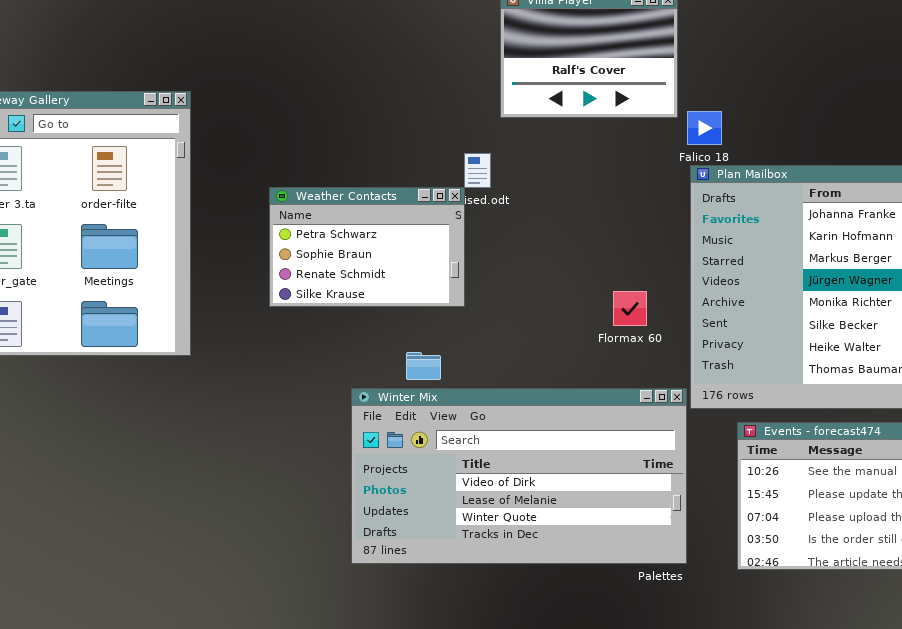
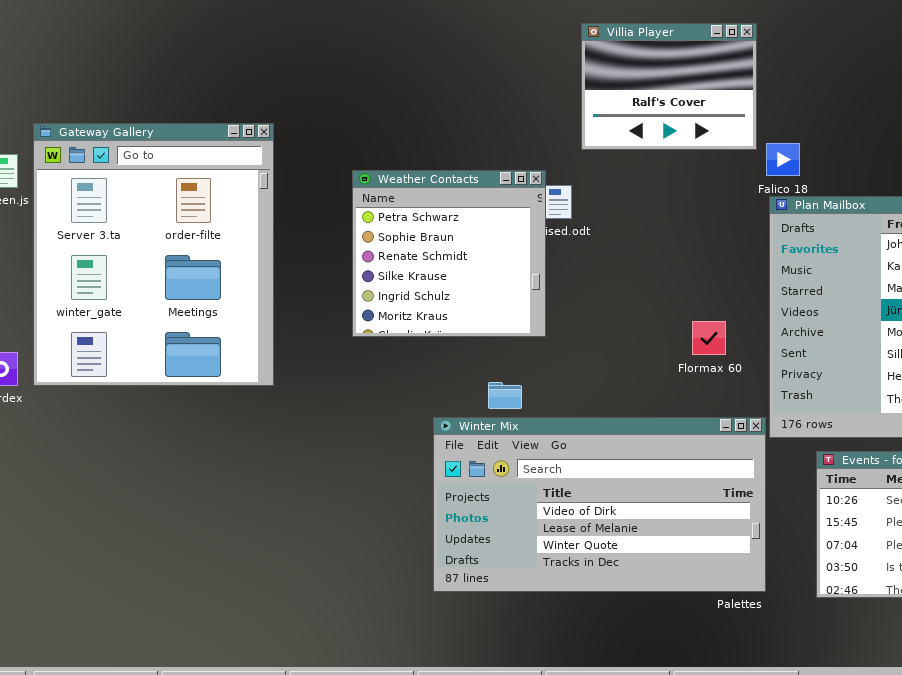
Weather Contacts: [269,187,465,307] -> [352,170,546,337], resized

